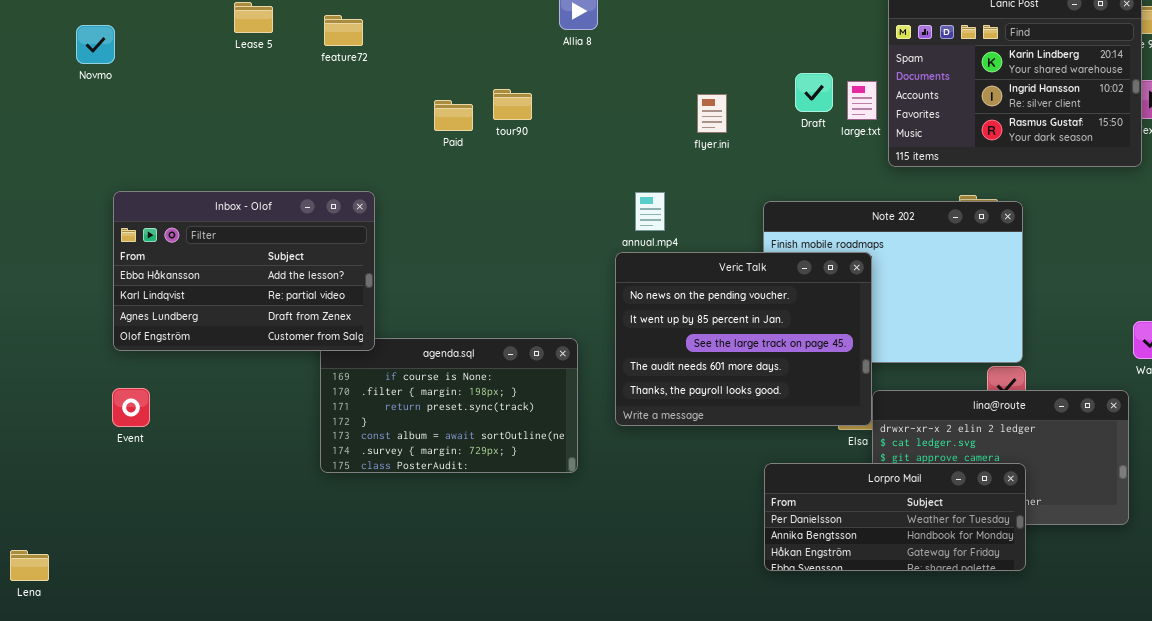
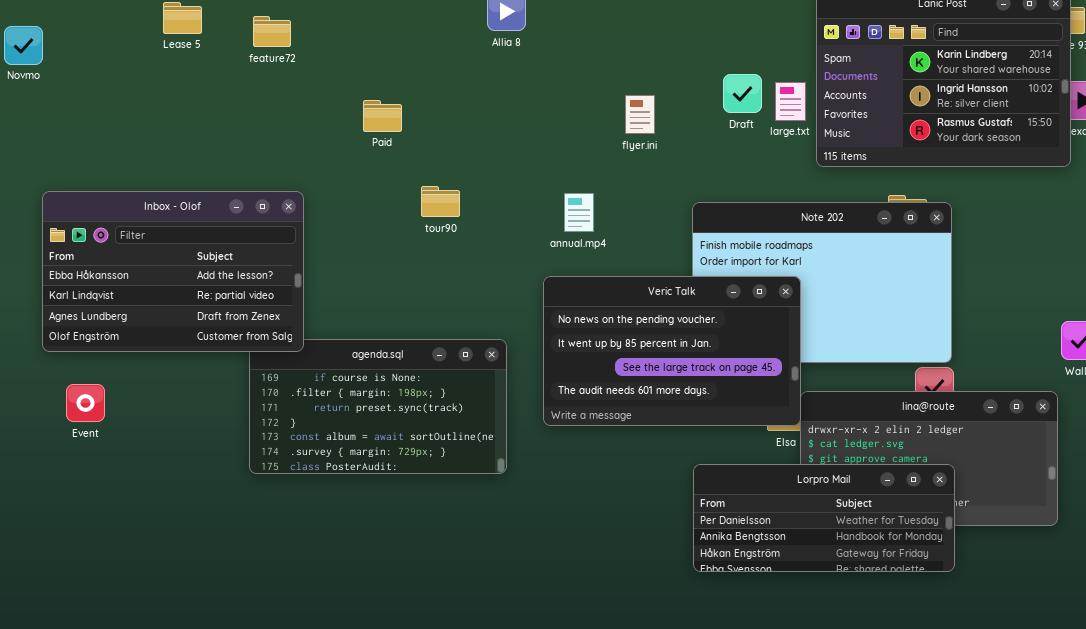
tour90: [493,89,532,120] -> [421,186,460,217], moved
Veric Talk: [615,252,872,426] -> [543,276,801,426], resized
Event: [112,388,150,427] -> [66,384,105,422], moved

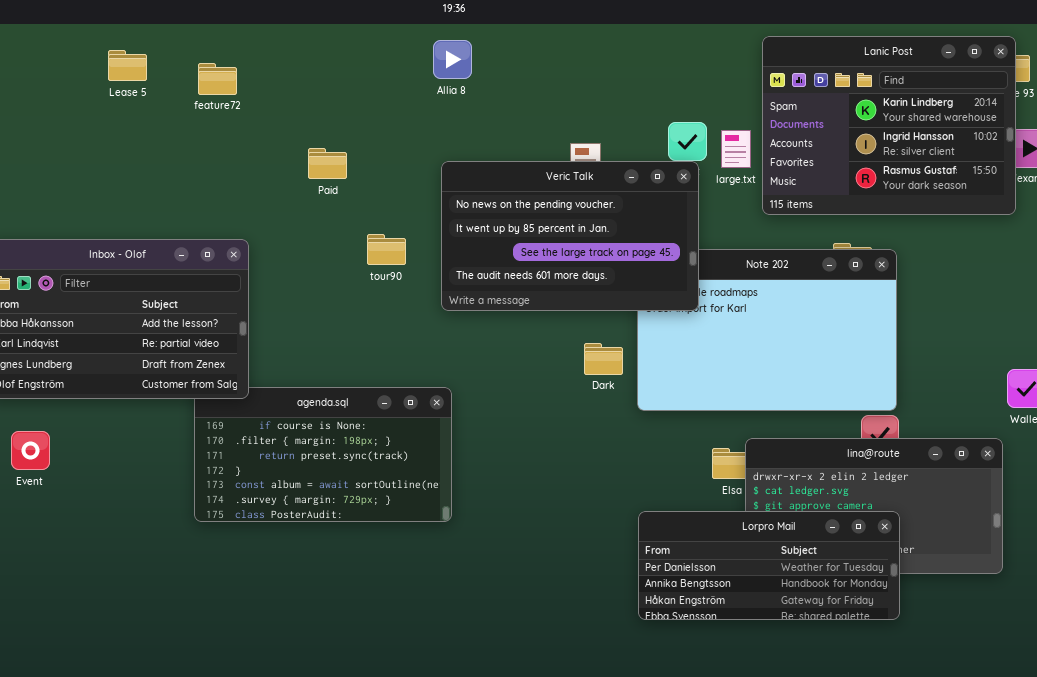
Veric Talk: [543,276,801,426] -> [441,161,699,311], moved

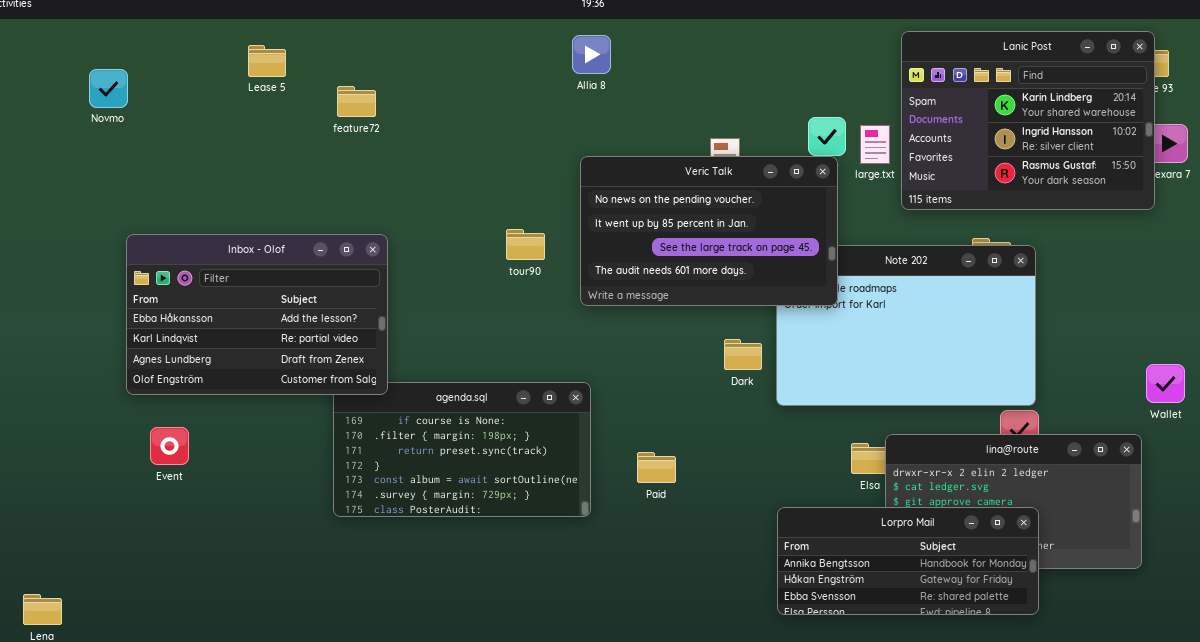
feature72: [198,63,237,95] -> [337,86,376,117], moved
Paid: [308,148,347,179] -> [637,452,676,483], moved
Lorpro Mail: [638,511,900,620] -> [777,507,1039,615], scrolled down 1 row

